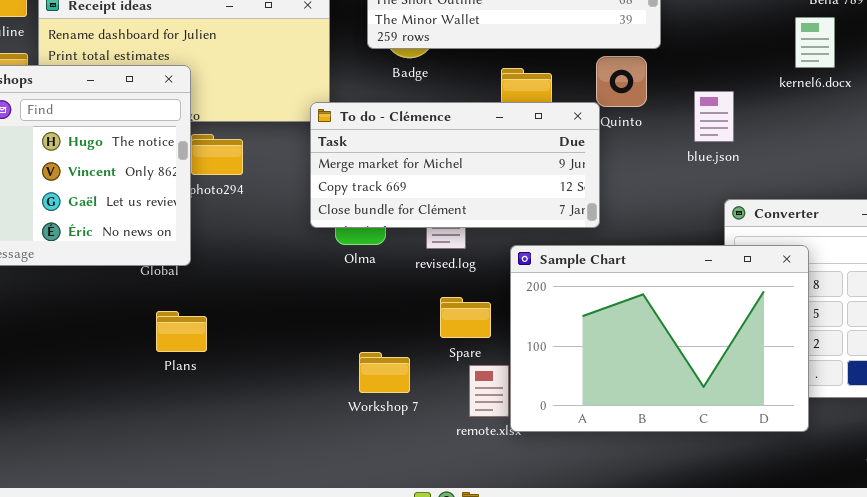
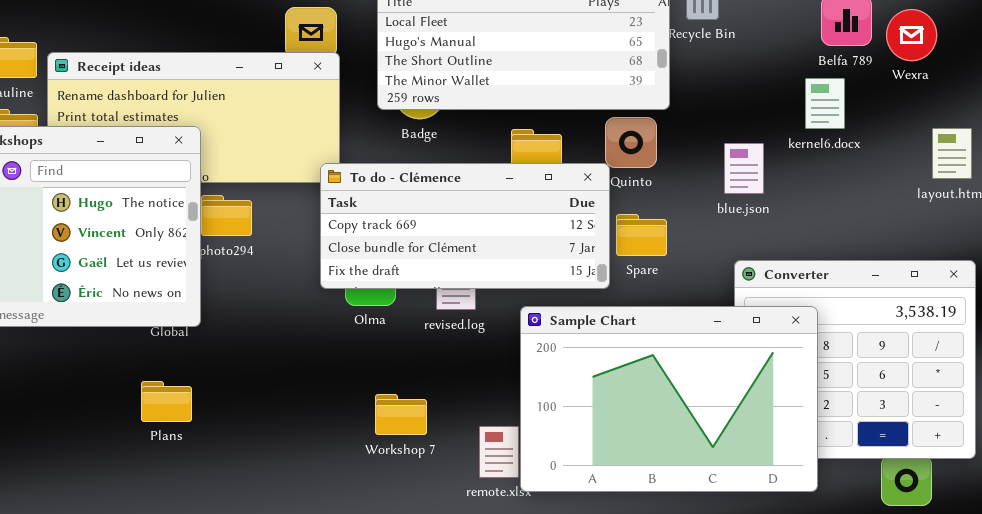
blue.json: [694,91,734,142] -> [724,143,764,194], moved
To do - Clémence: [310,102,600,228] -> [320,163,610,289], scrolled down 1 row
Spare: [440,297,491,338] -> [616,214,667,256], moved
Plans: [156,311,207,352] -> [141,381,192,422], moved
Workshop 7: [359,352,410,393] -> [375,394,427,435], moved

